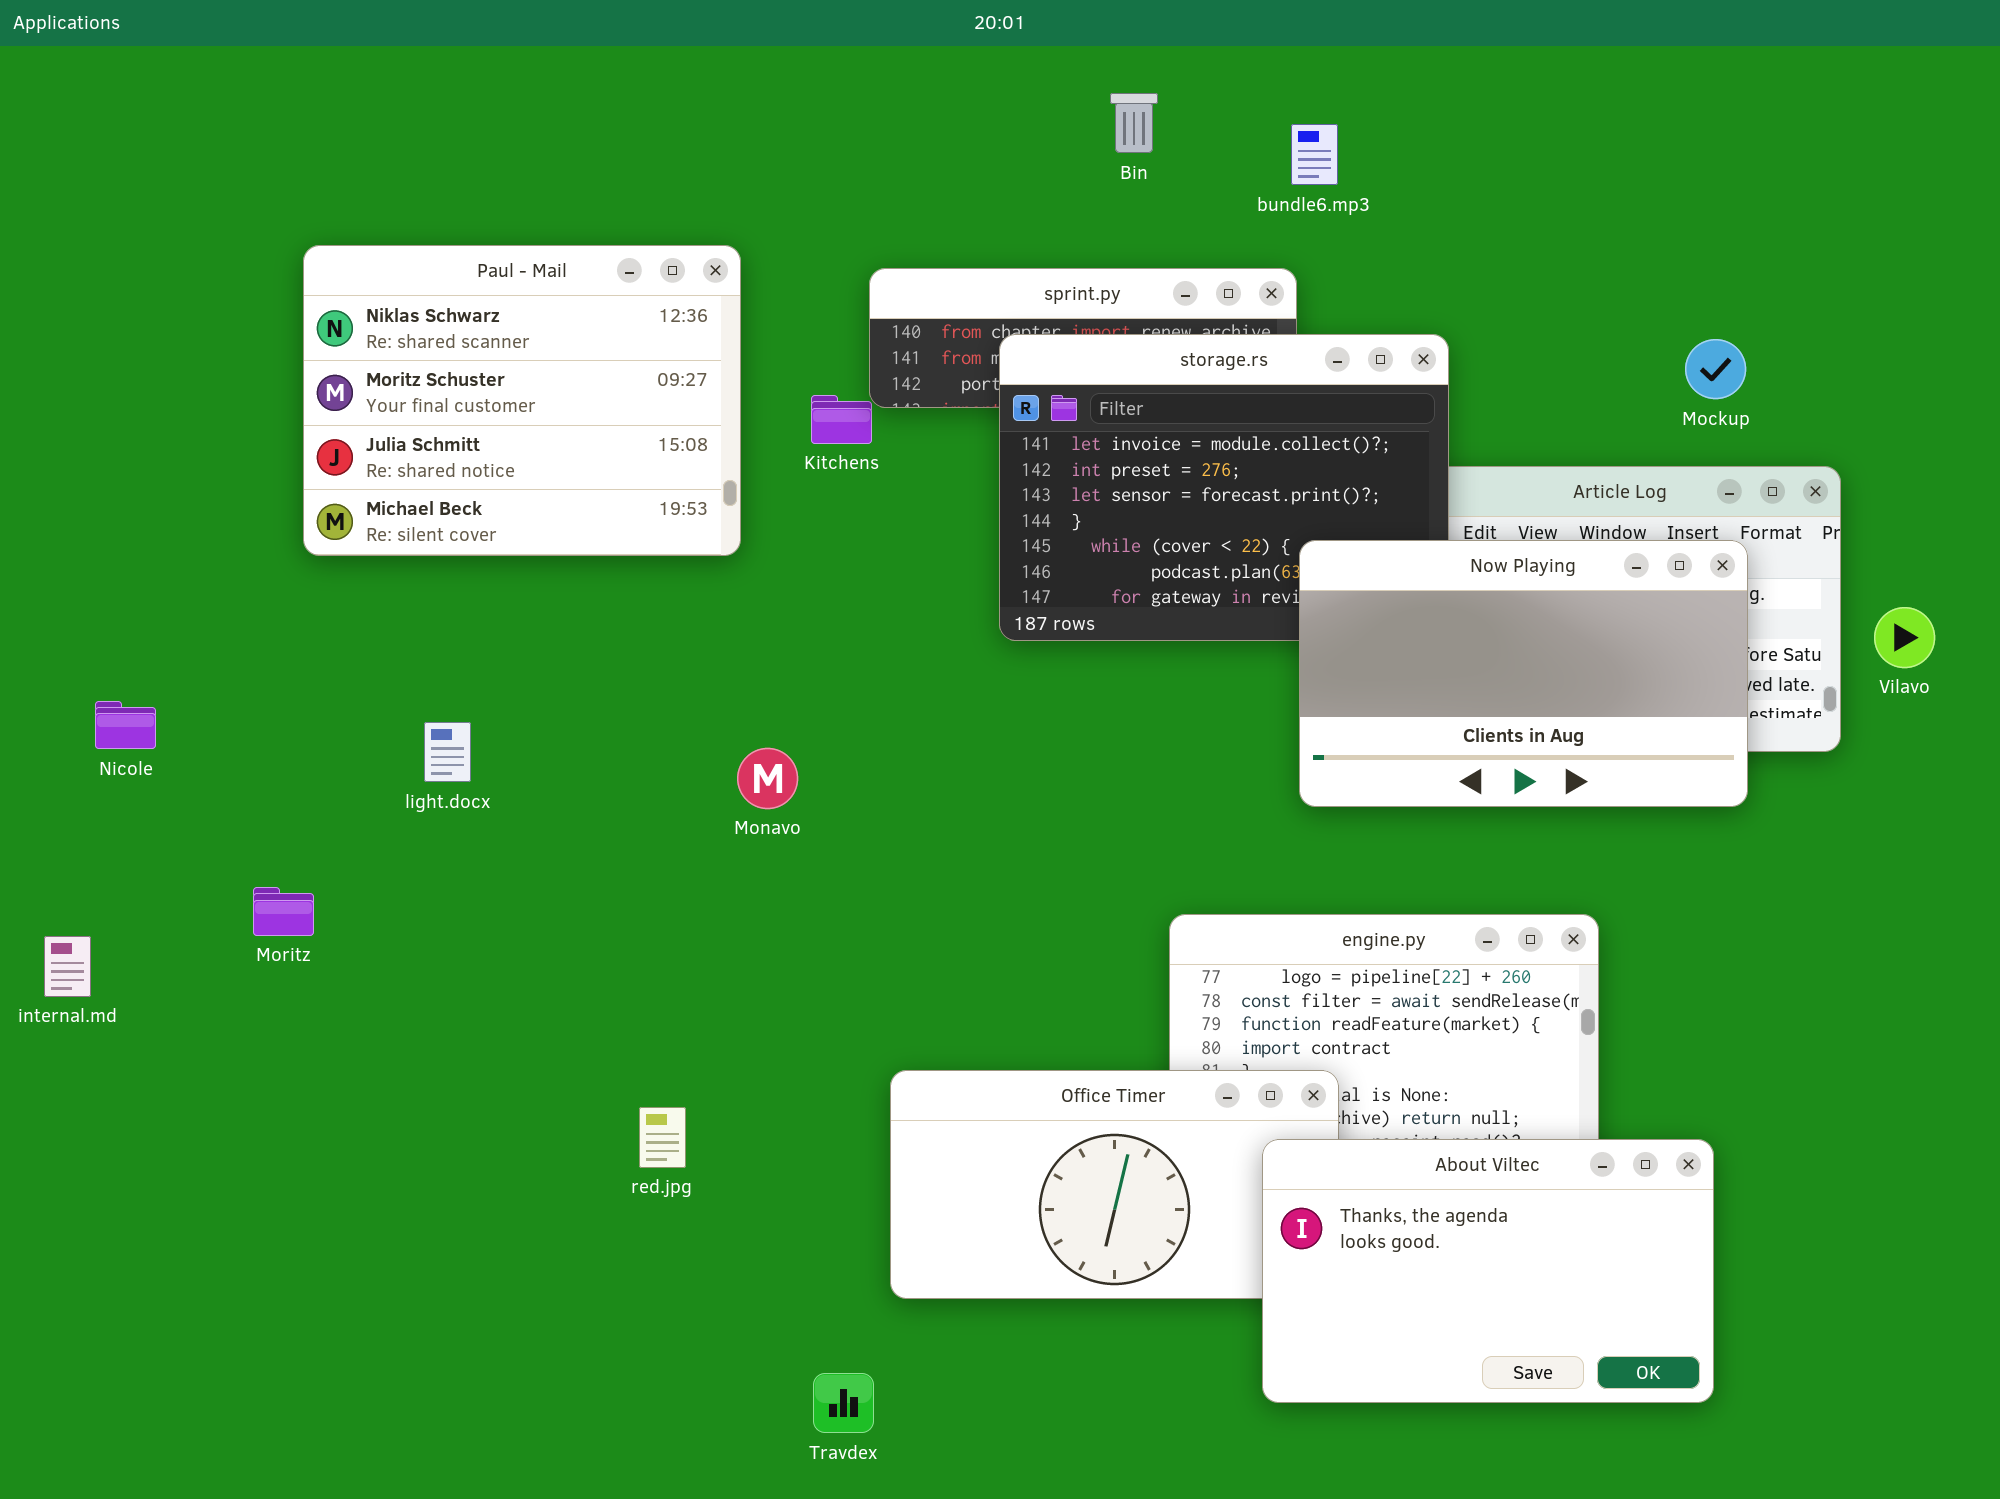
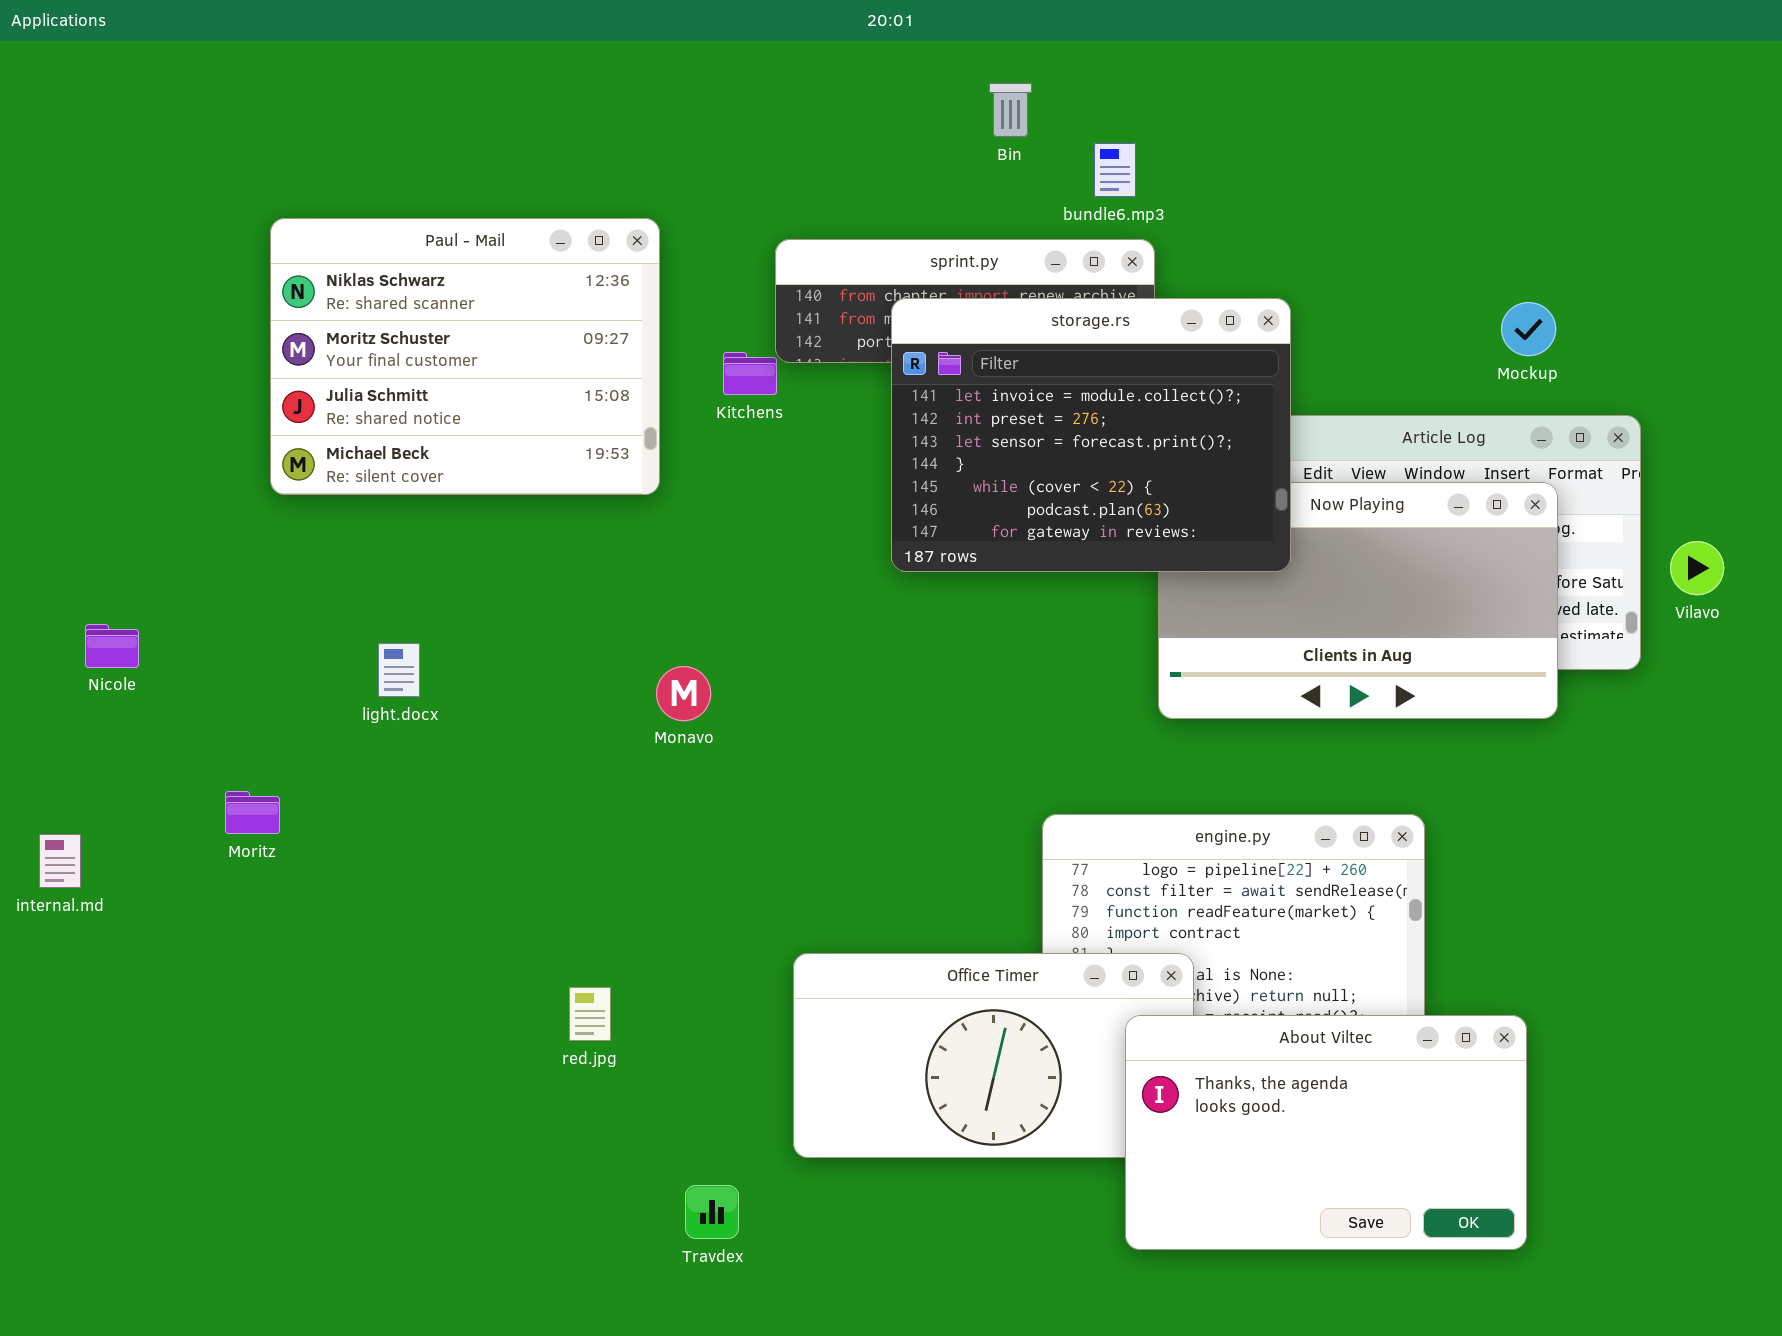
bundle6.mp3: [1291,124,1338,185] -> [1094,143,1136,197], moved
storage.rs: [999,334,1449,641] -> [891,298,1291,572], raised
Travdex: [813,1373,874,1433] -> [685,1185,739,1239], moved

